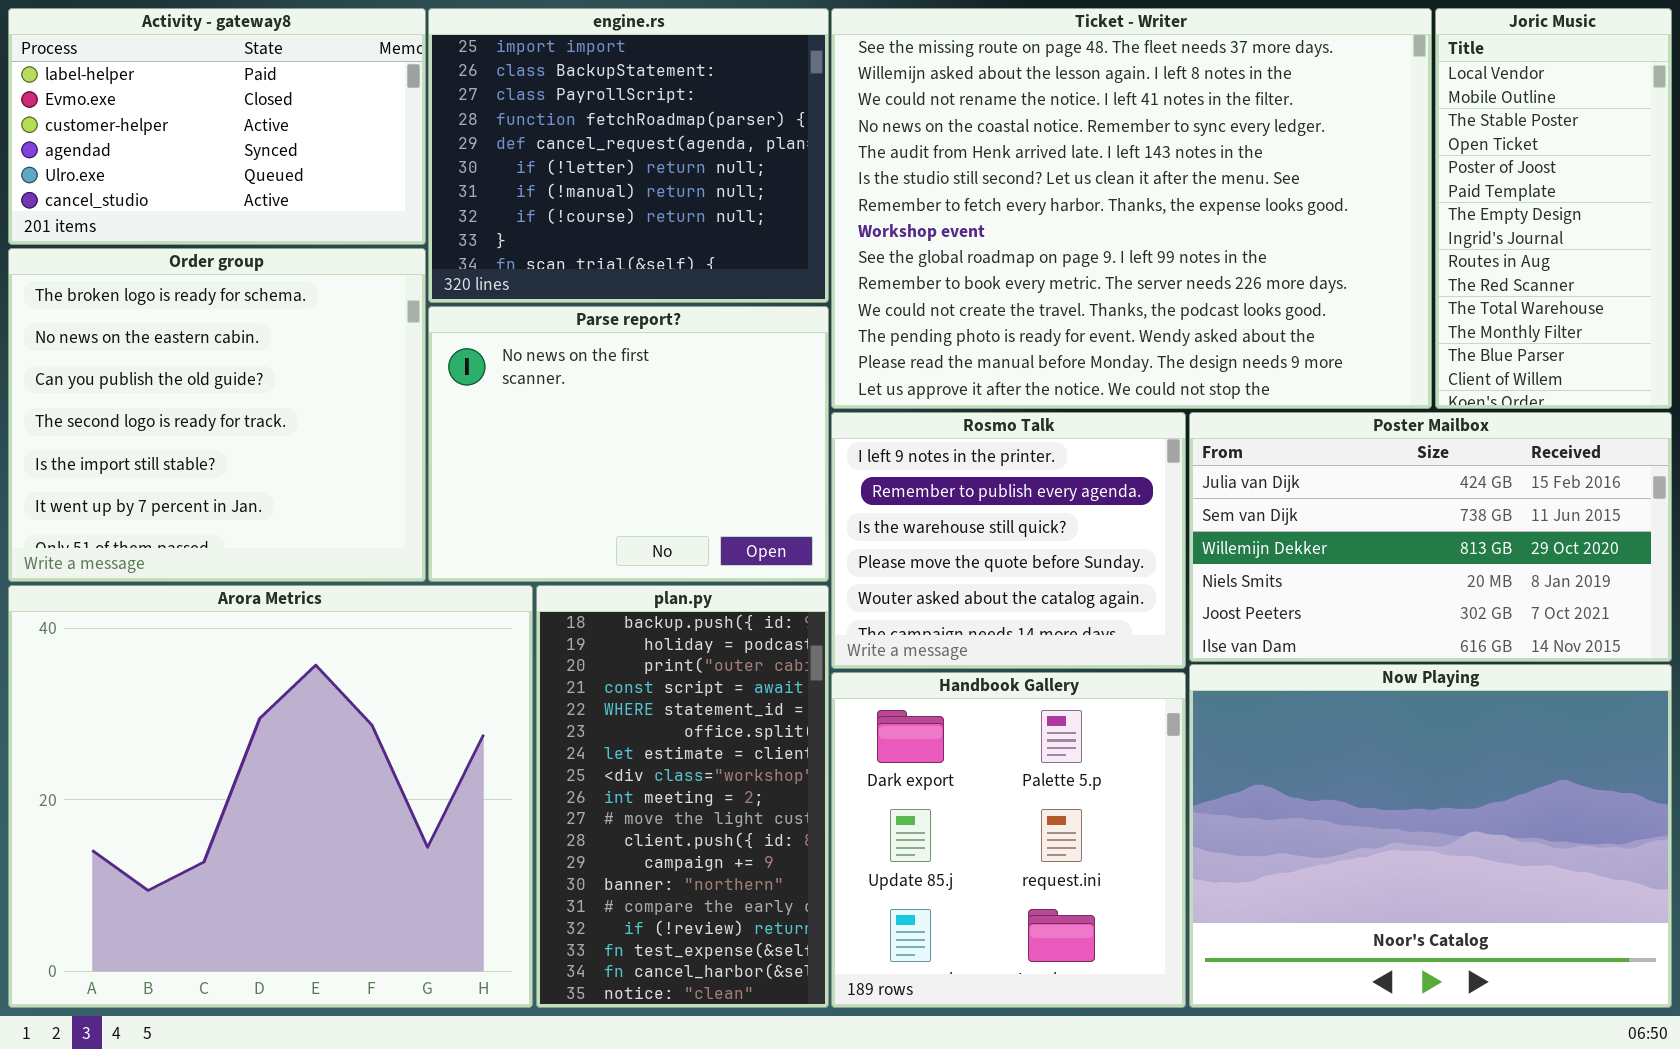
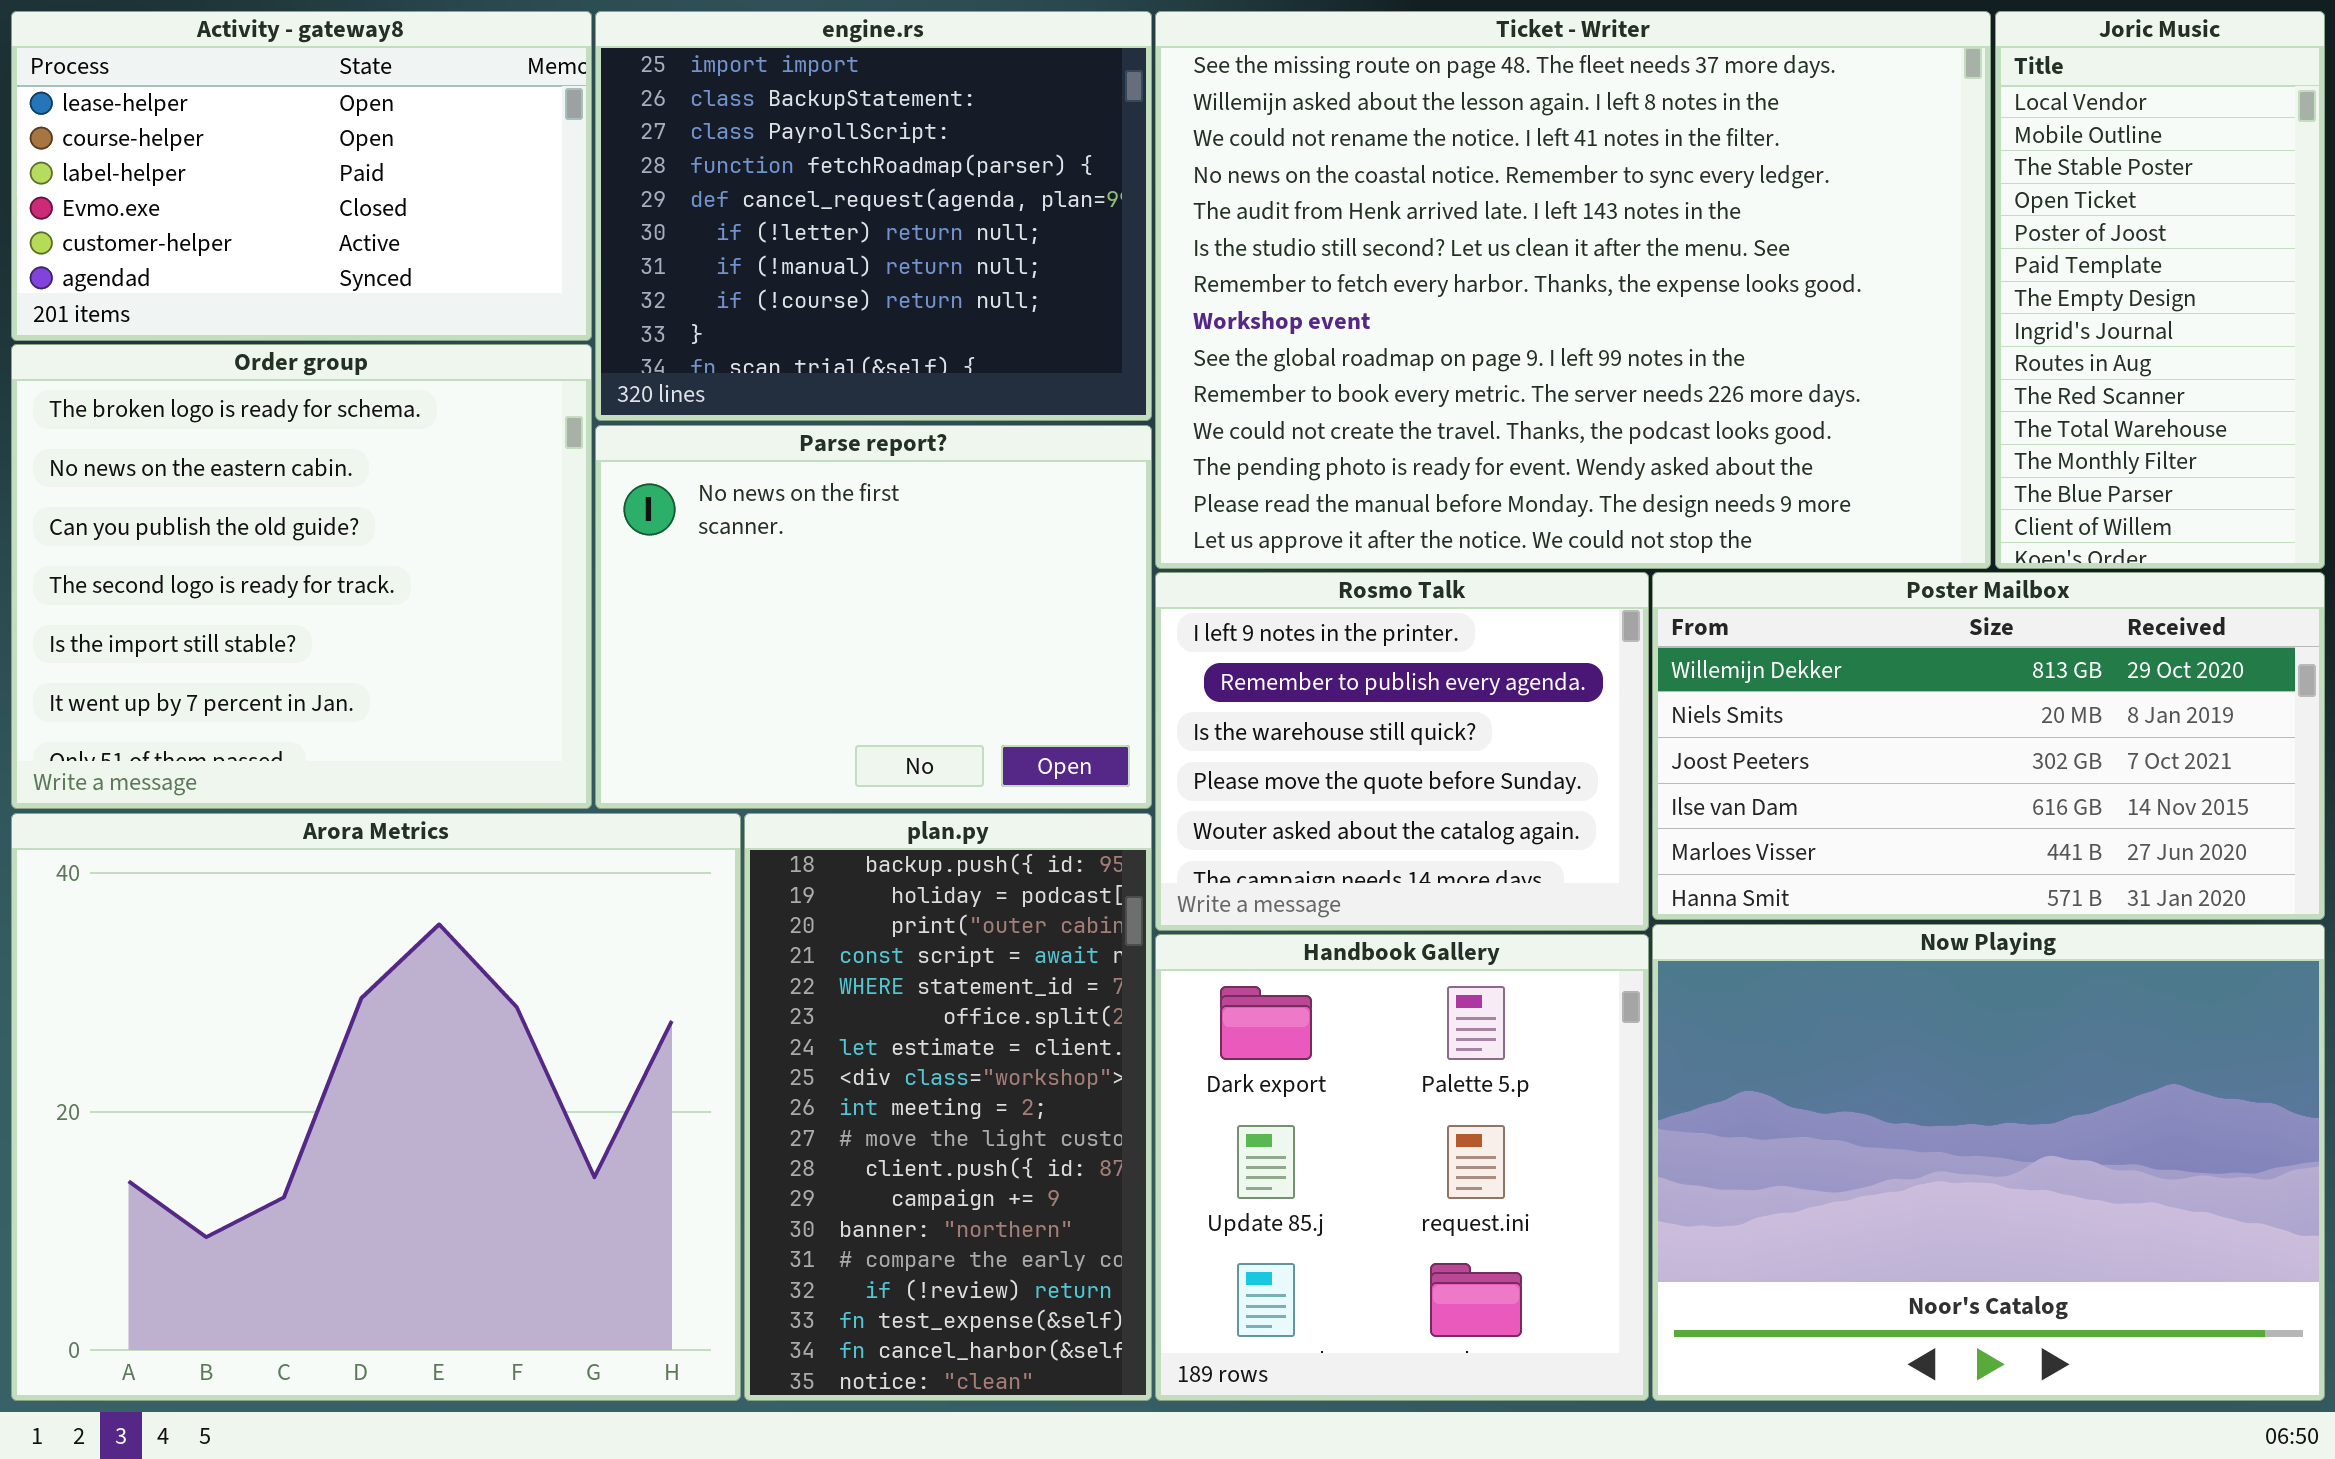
Activity - gateway8: [8,8,426,245] -> [11,11,592,341], scrolled up 2 rows
Poster Mailbox: [1189,412,1672,662] -> [1652,572,2325,920], scrolled down 2 rows

